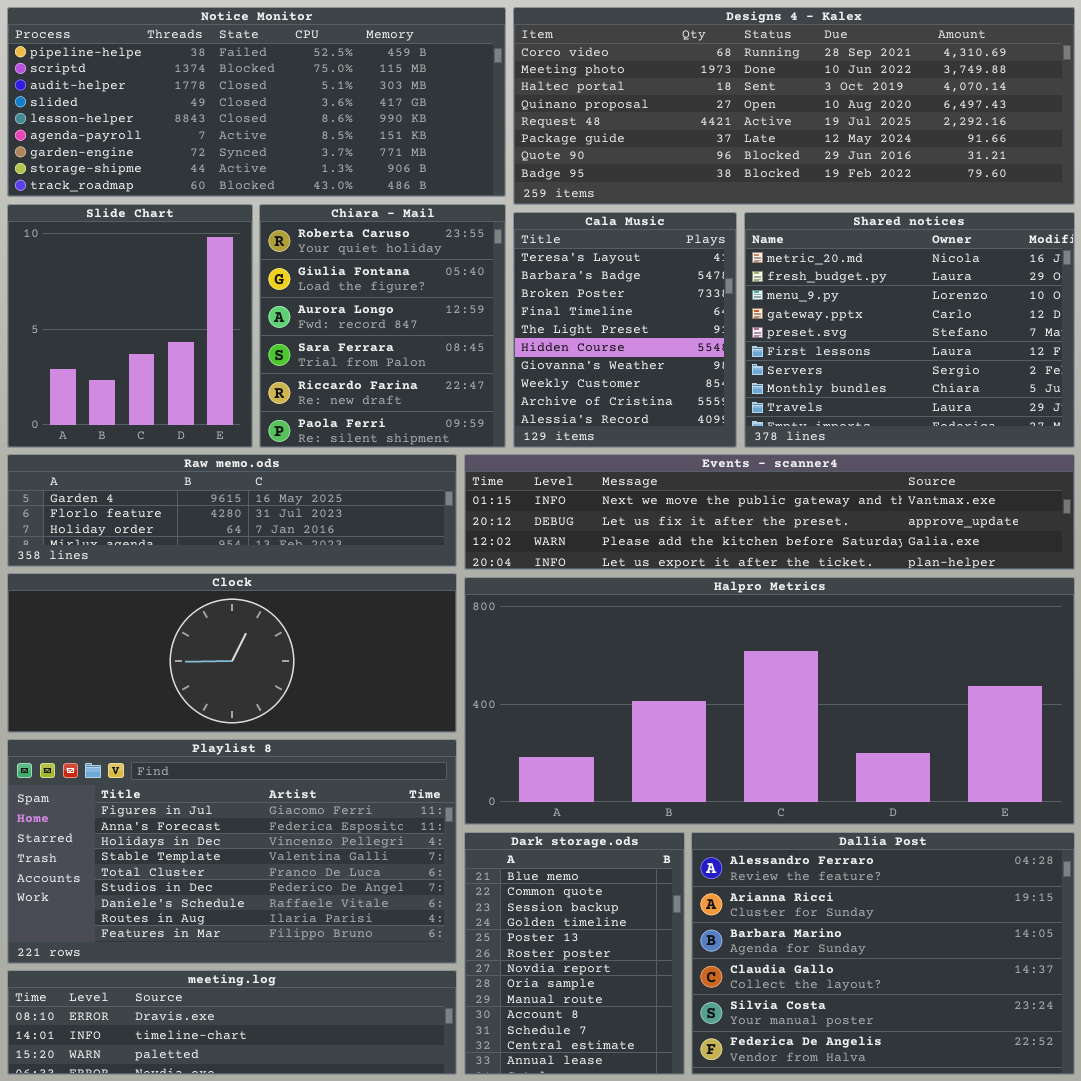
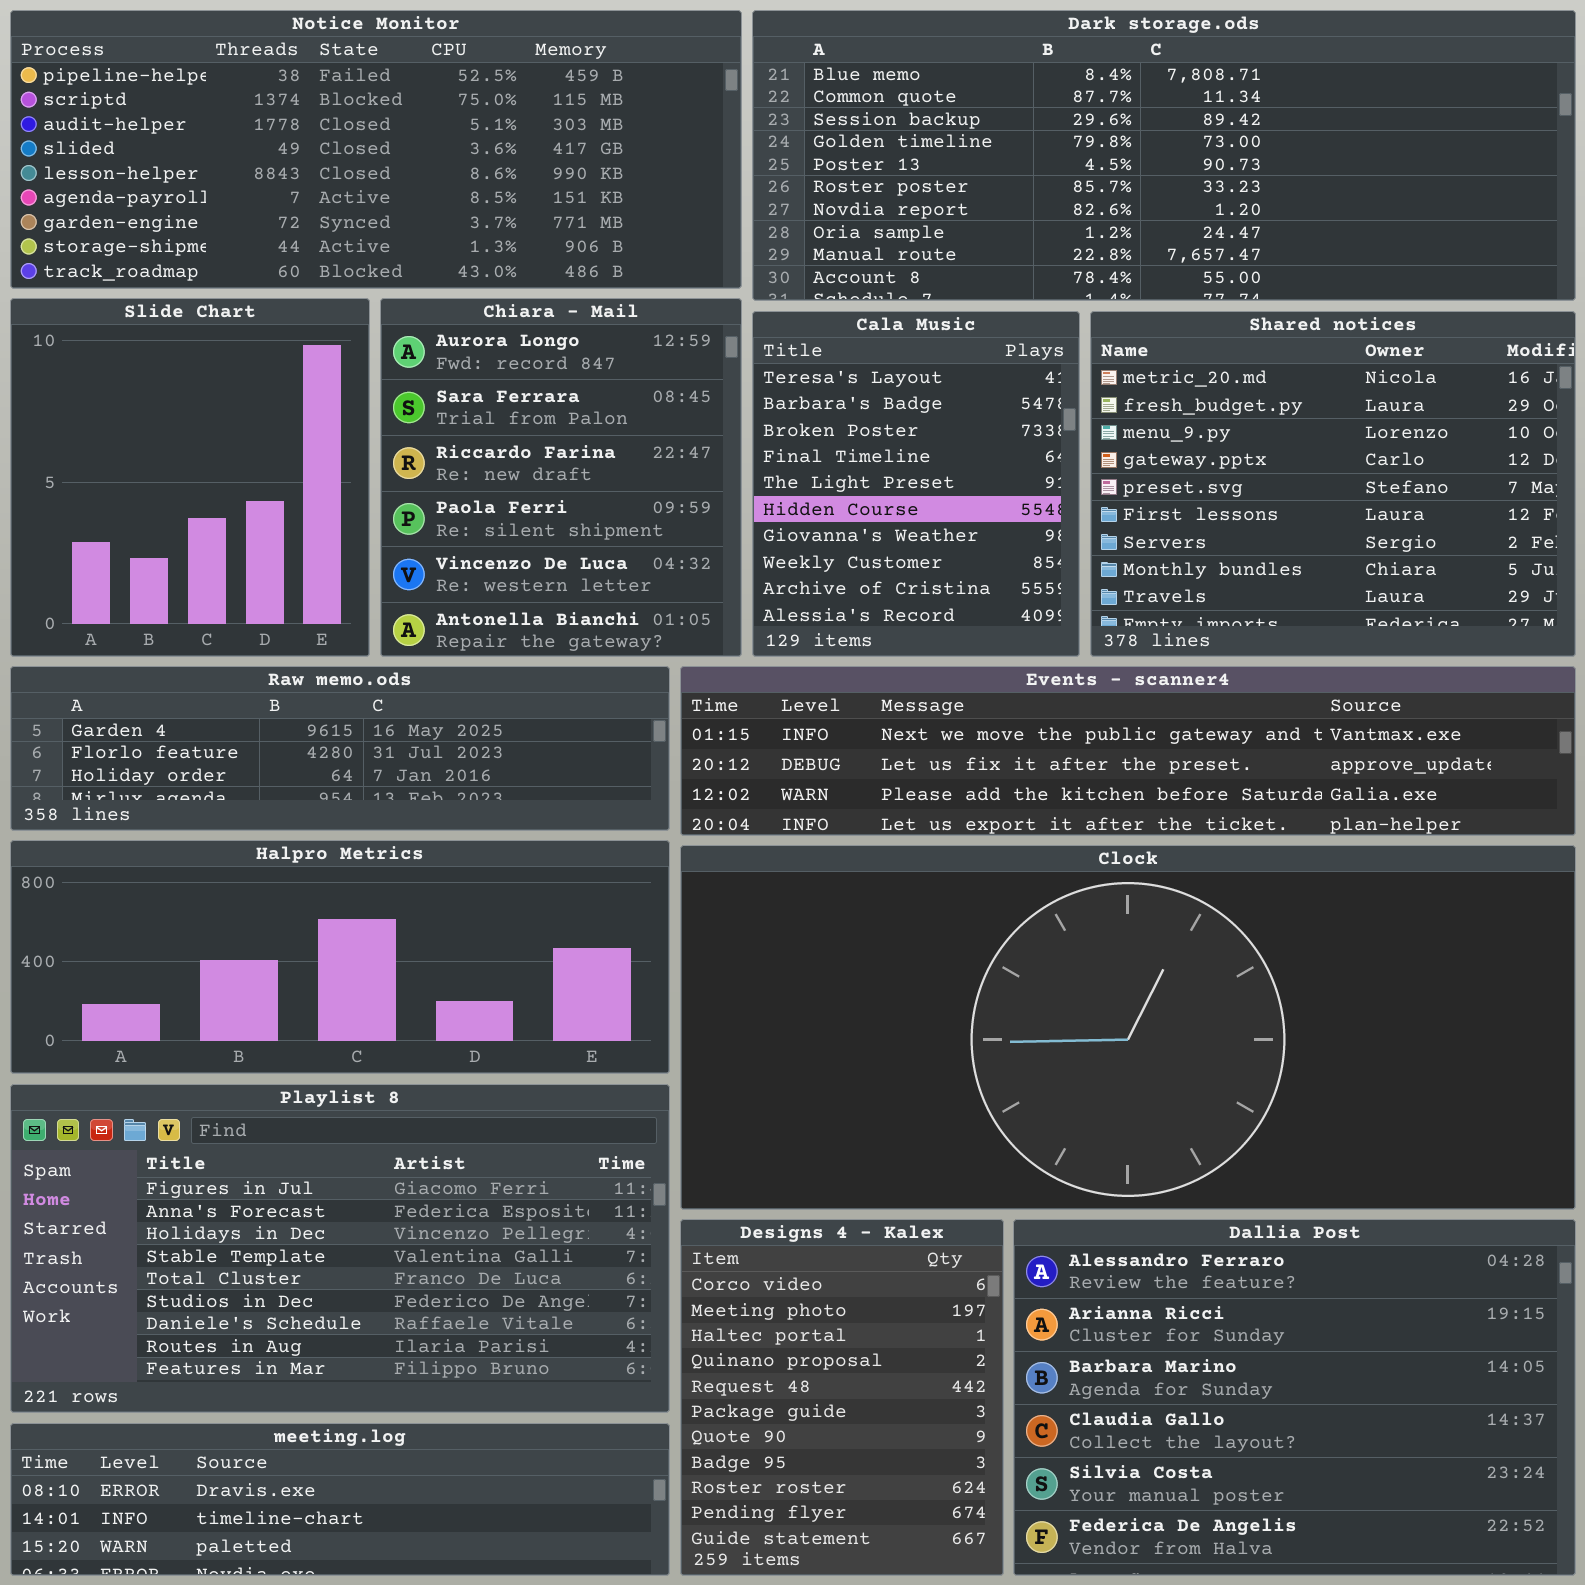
Designs 4 - Kalex: [513,7,1075,205] -> [680,1219,1004,1576], moved, resized
Chiara - Mail: [259,204,506,448] -> [380,298,742,657], scrolled down 2 rows
Clock: [7,573,457,733] -> [680,845,1576,1210], moved, resized
Halpro Metrics: [464,577,1075,825] -> [10,840,670,1074], moved, resized
Dark storage.ods: [464,832,685,1075] -> [752,10,1576,301], moved, resized

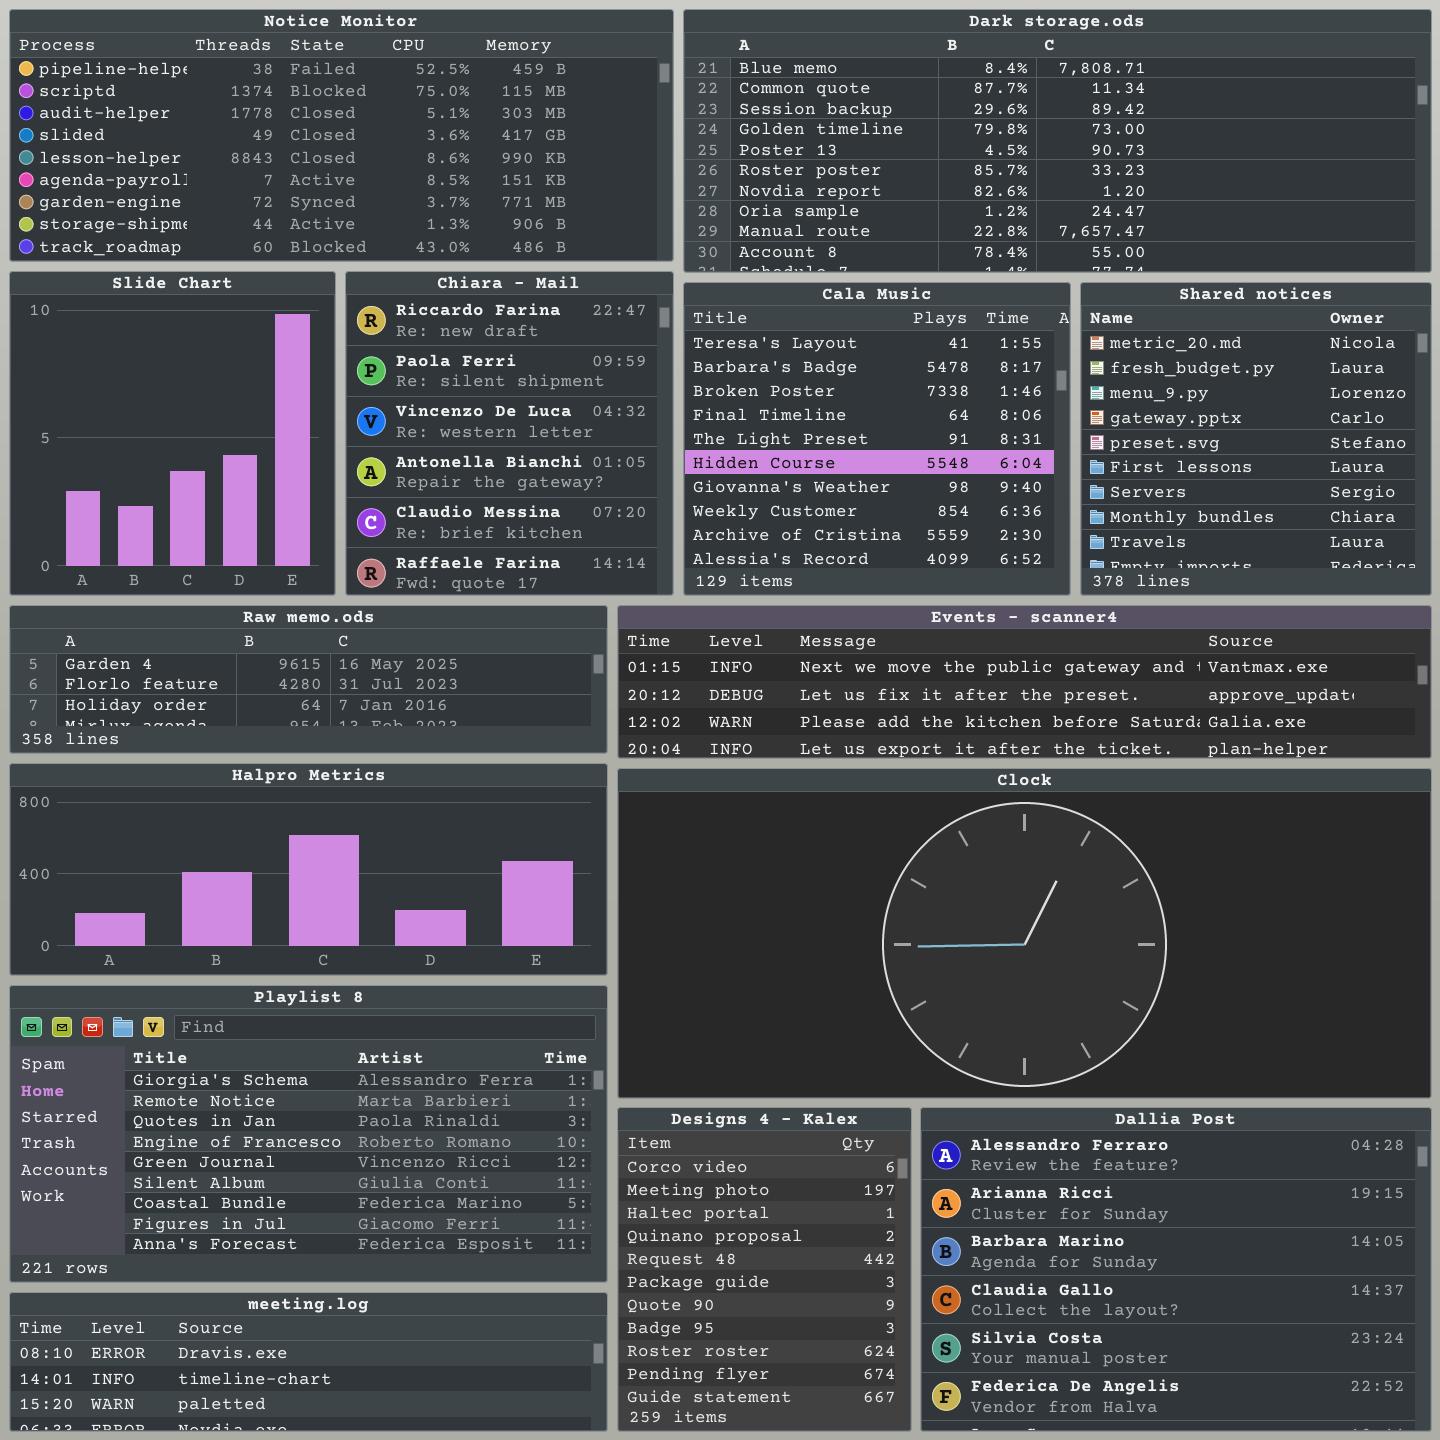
Chiara - Mail: [380,298,742,657] -> [345,271,674,596], scrolled down 2 rows
Cala Music: [752,311,1080,657] -> [683,282,1071,596], resized
Shared notices: [1090,311,1576,657] -> [1080,282,1432,596], resized
Playlist 8: [10,1084,670,1413] -> [9,985,608,1283], scrolled up 7 rows

